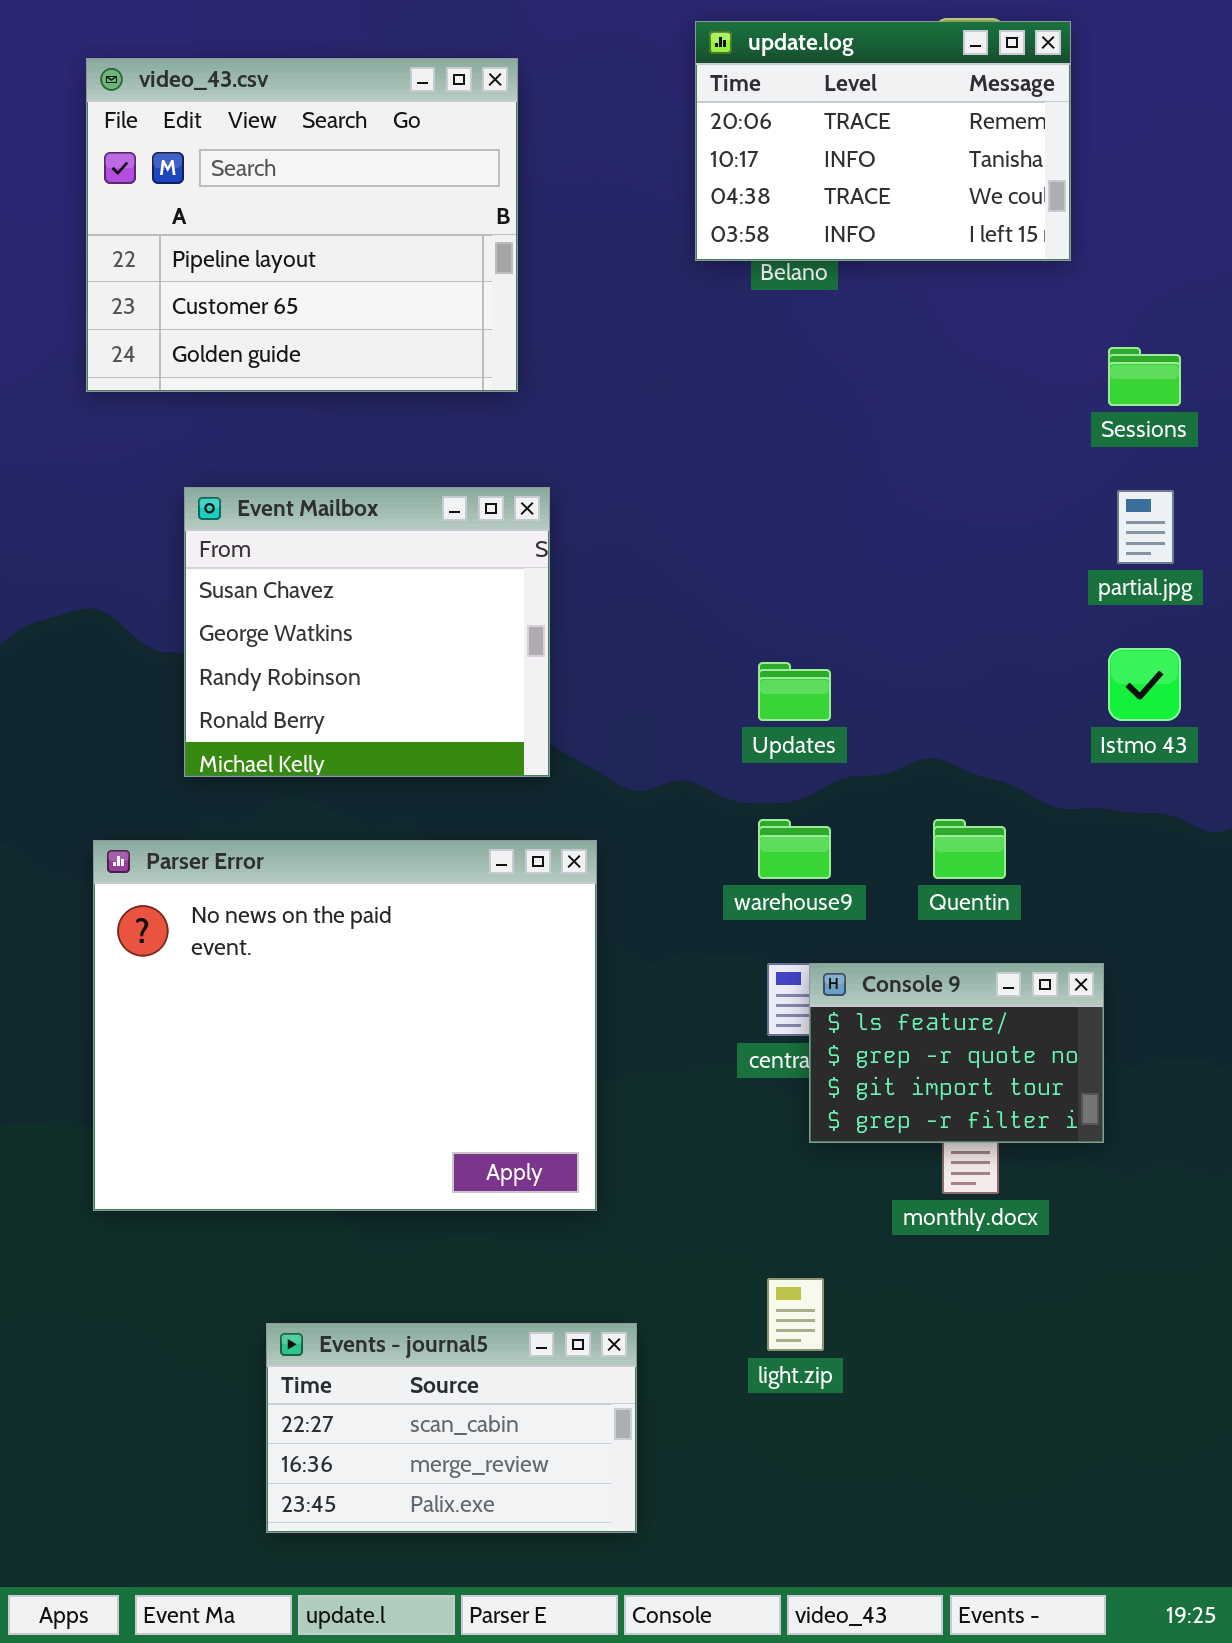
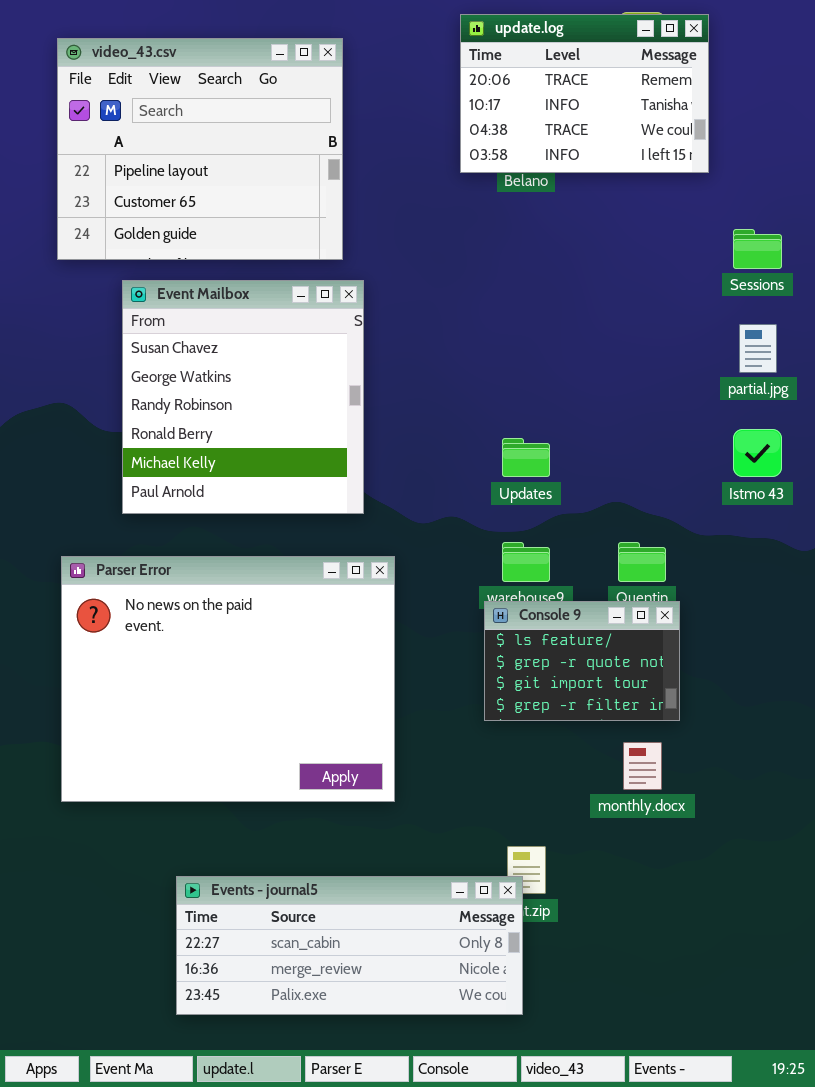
Event Mailbox: [184,487,550,777] -> [122,280,364,514], resized
Console 9: [809,963,1104,1143] -> [484,601,680,721], moved
Events - journal5: [266,1323,637,1533] -> [176,876,523,1015], resized

